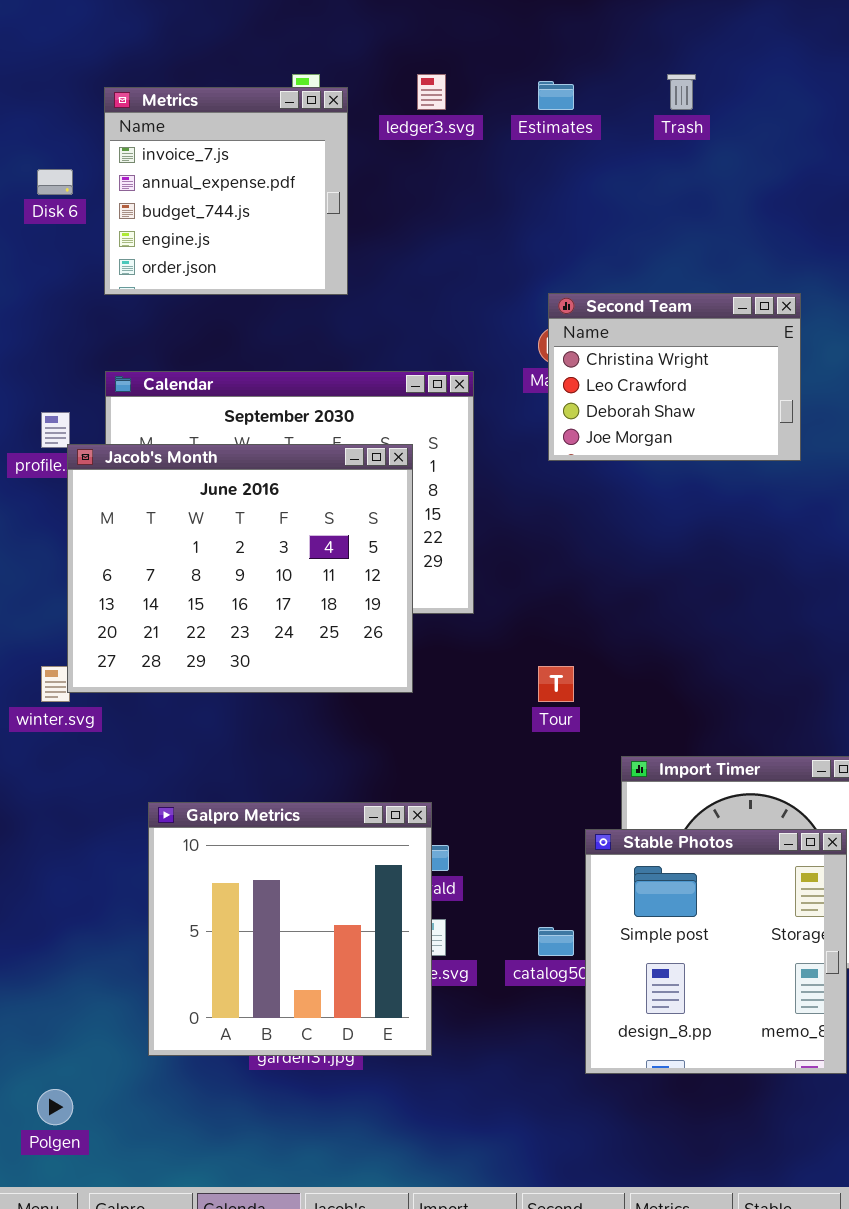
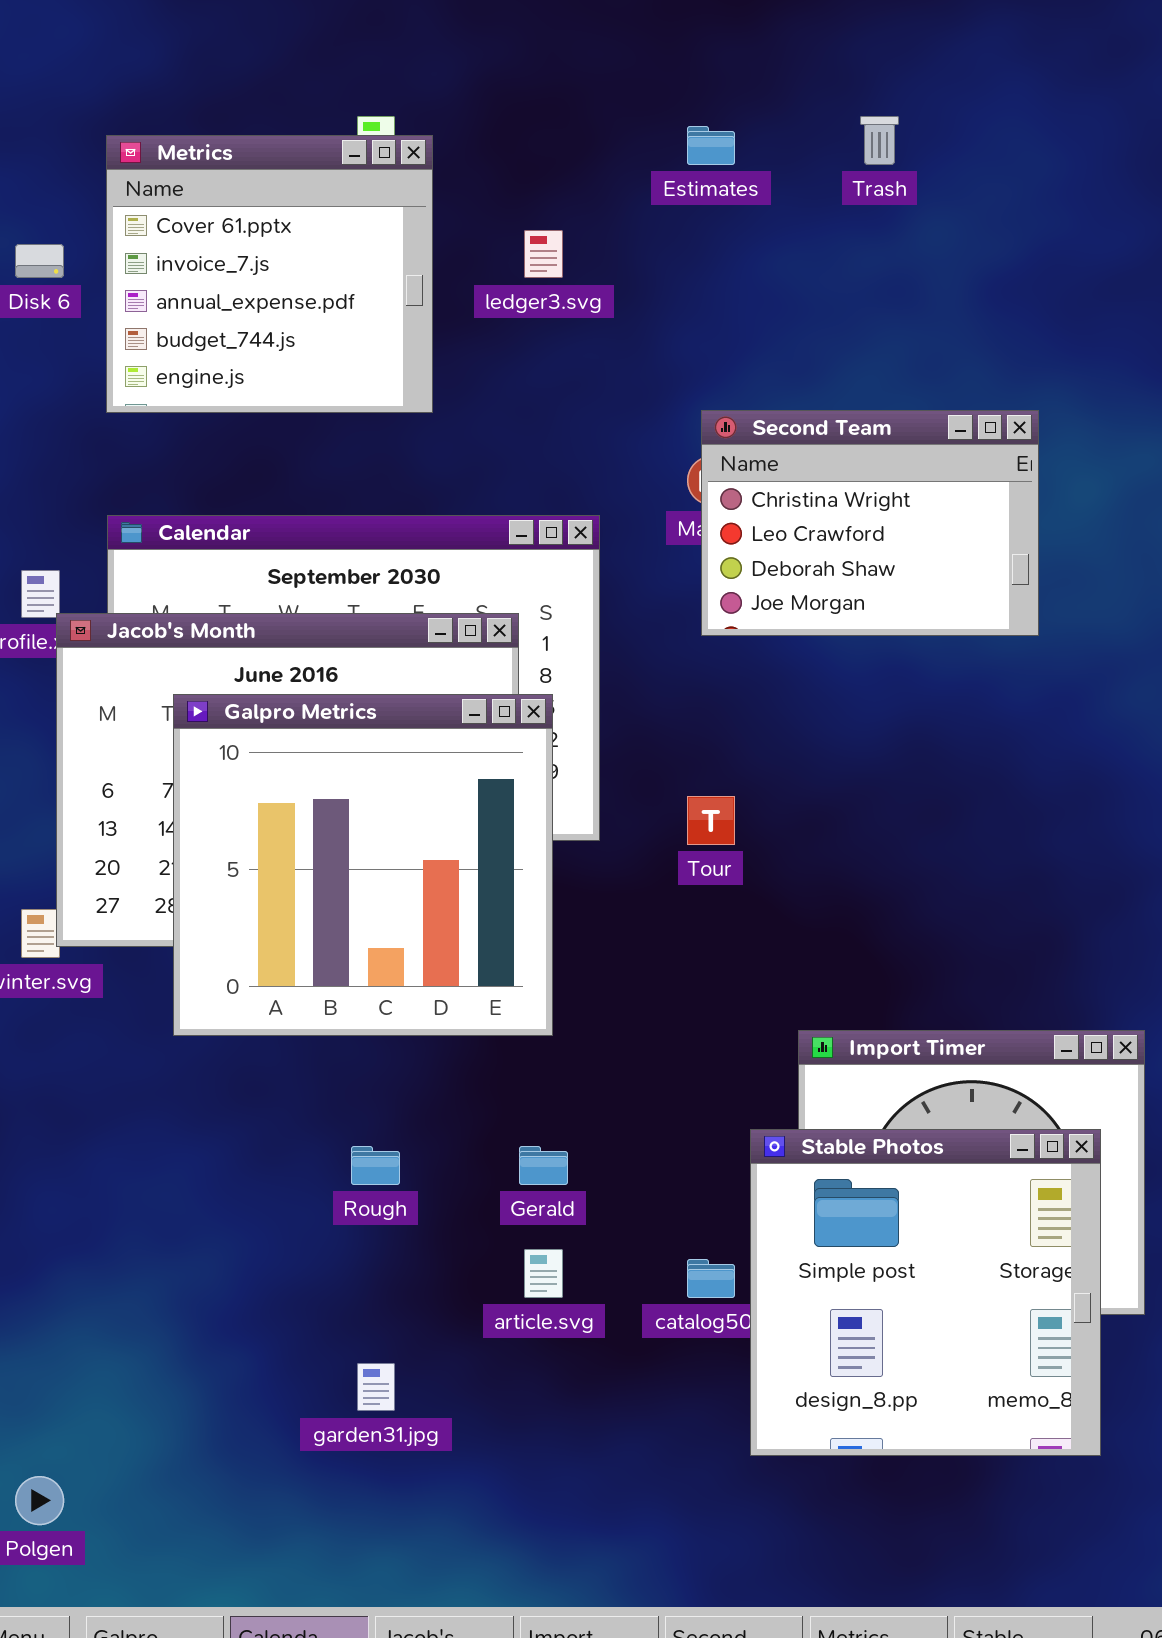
ledger3.svg: [417,74,446,110] -> [524,230,563,278], moved
Metrics: [104,87,348,295] -> [106,135,433,413], scrolled up 1 row
Tour: [538,666,574,702] -> [687,796,735,845], moved
Galpro Metrics: [148,802,432,1056] -> [173,694,553,1036], moved

